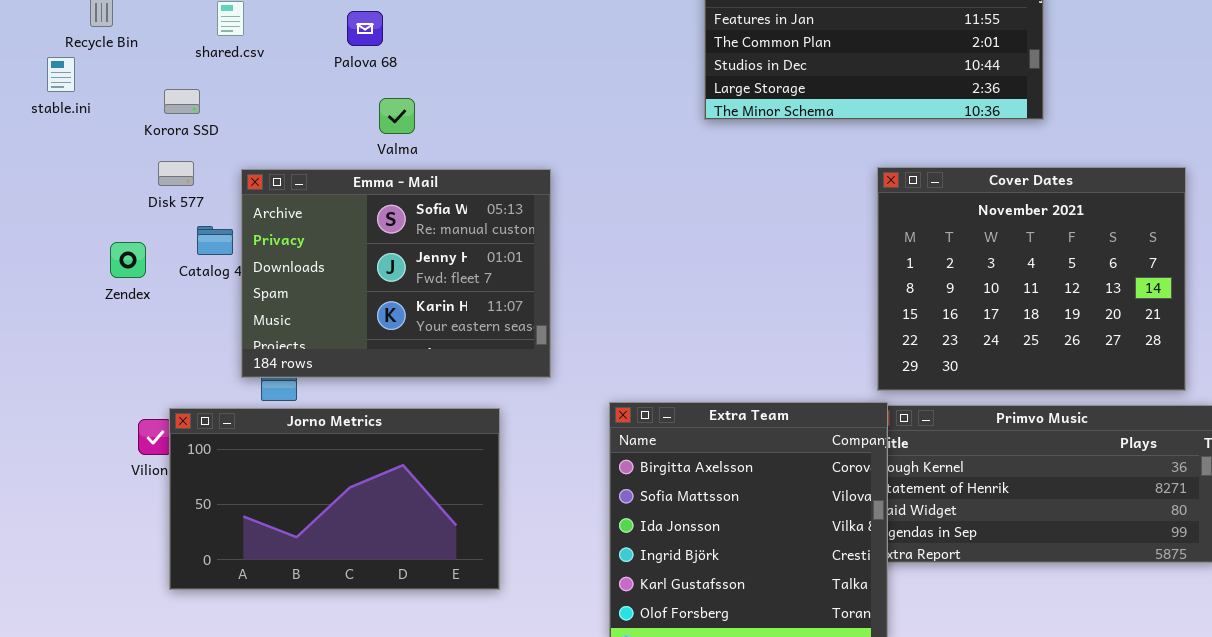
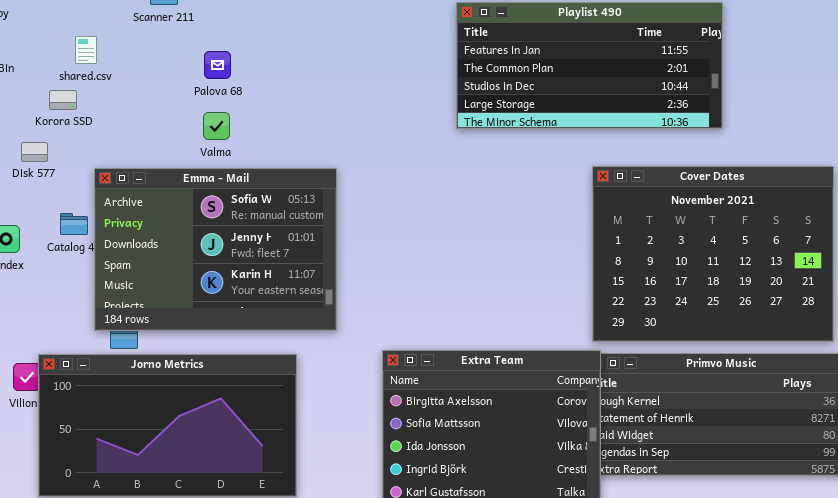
Palova 68: [347,11,383,46] -> [204,51,231,79], moved
Korora SSD: [164,89,200,114] -> [49,90,77,110], moved
Disk 577: [158,161,194,186] -> [21,142,48,162], moved

